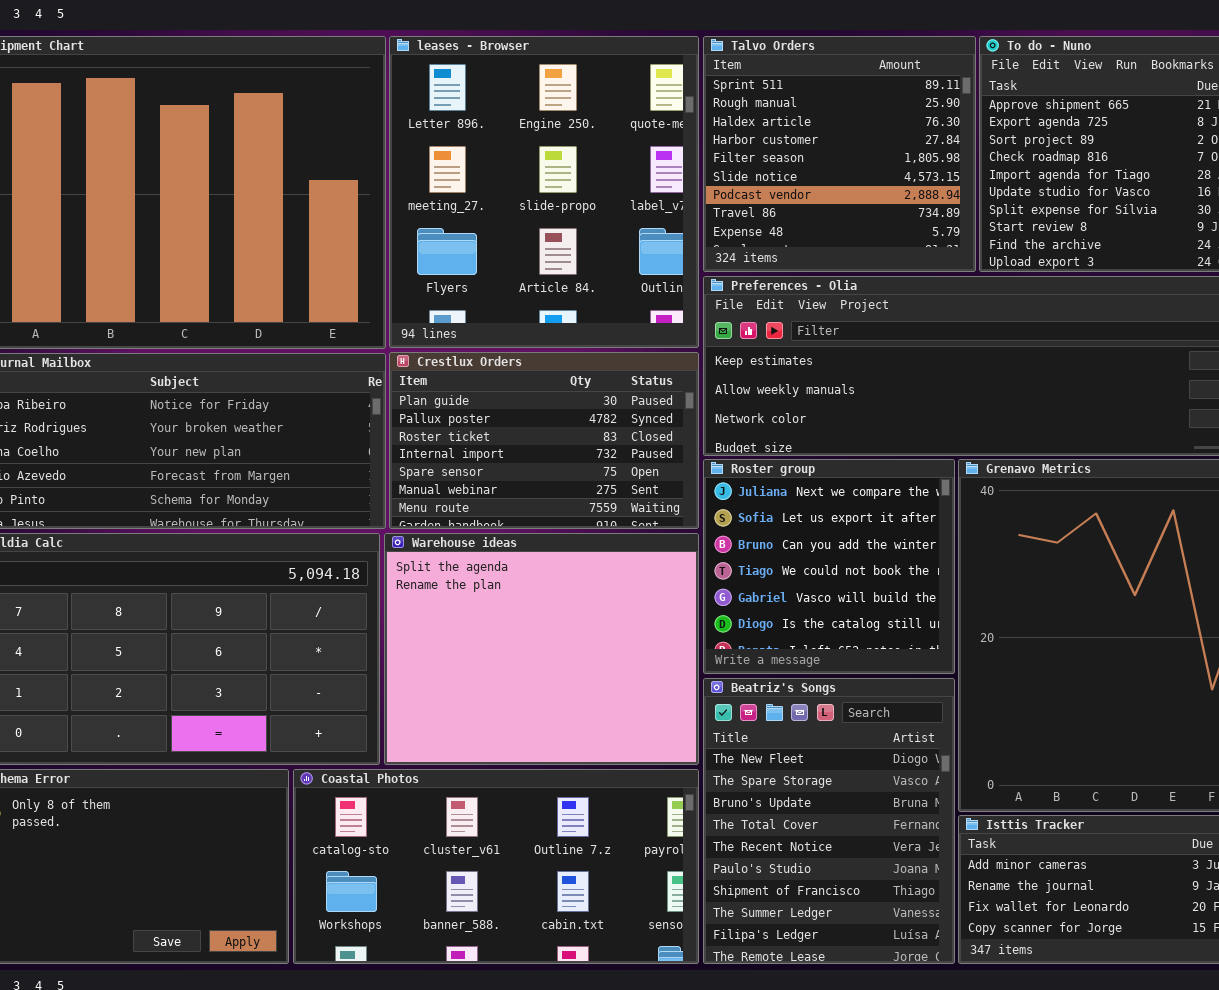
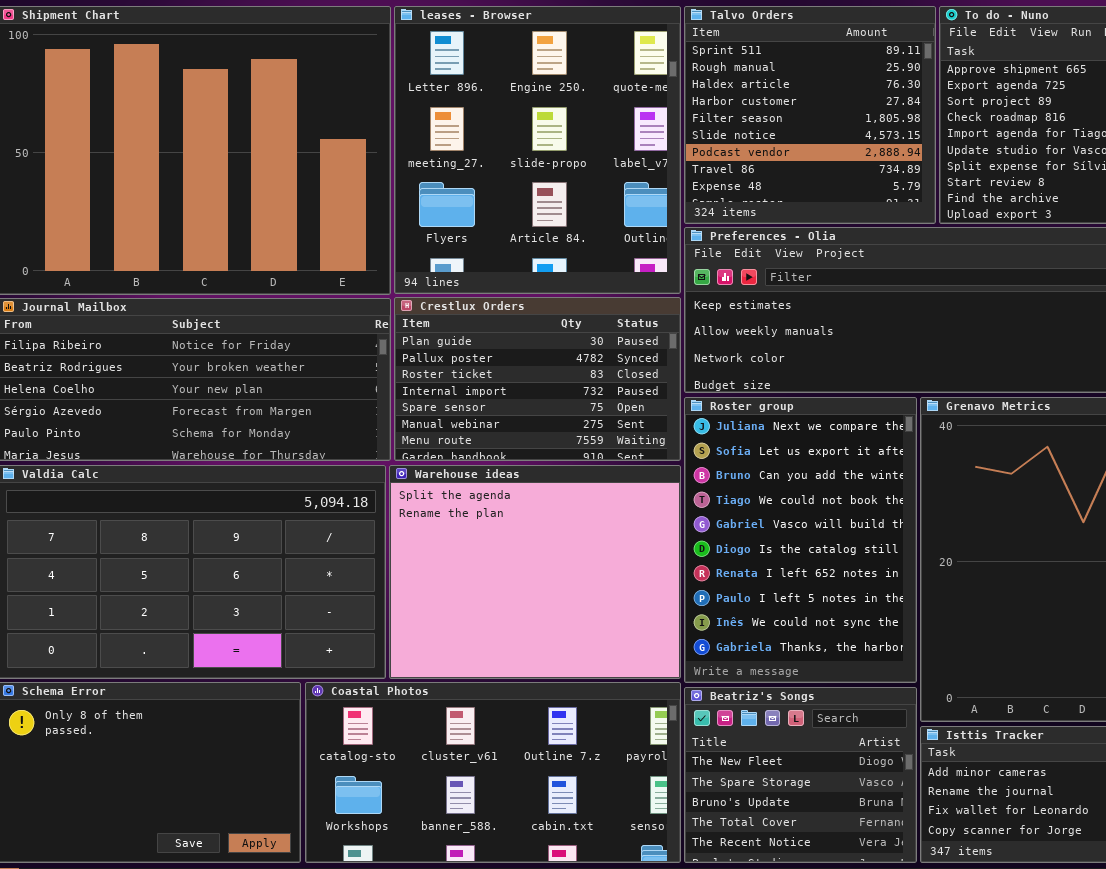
Roster group: [703,459,955,674] -> [684,397,917,683], resized
Beatriz's Songs: [703,678,955,964] -> [684,687,917,863], resized

